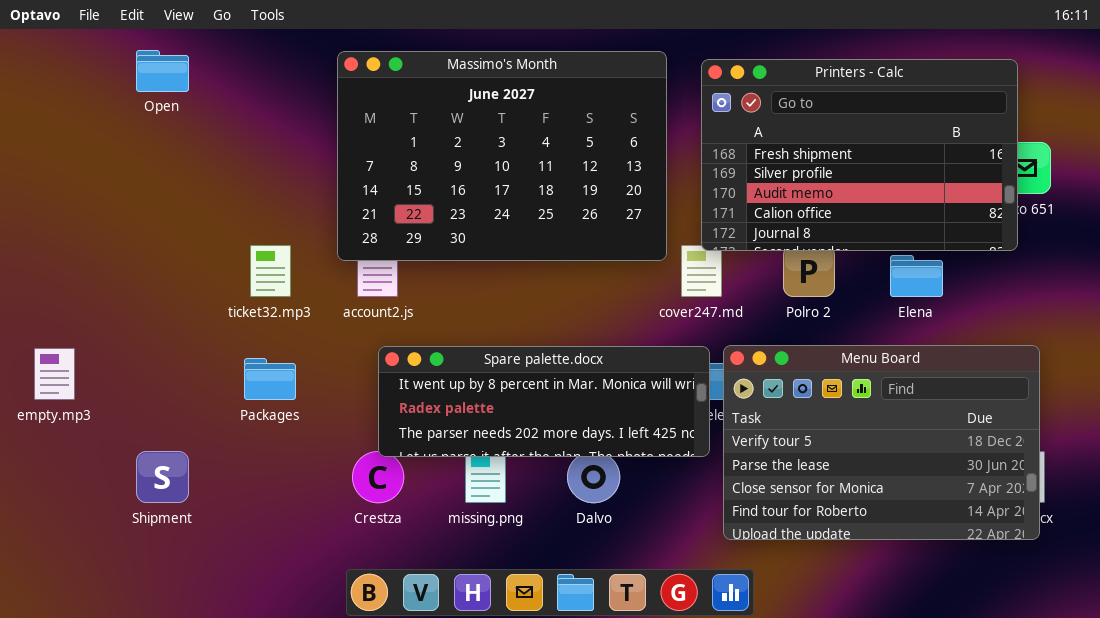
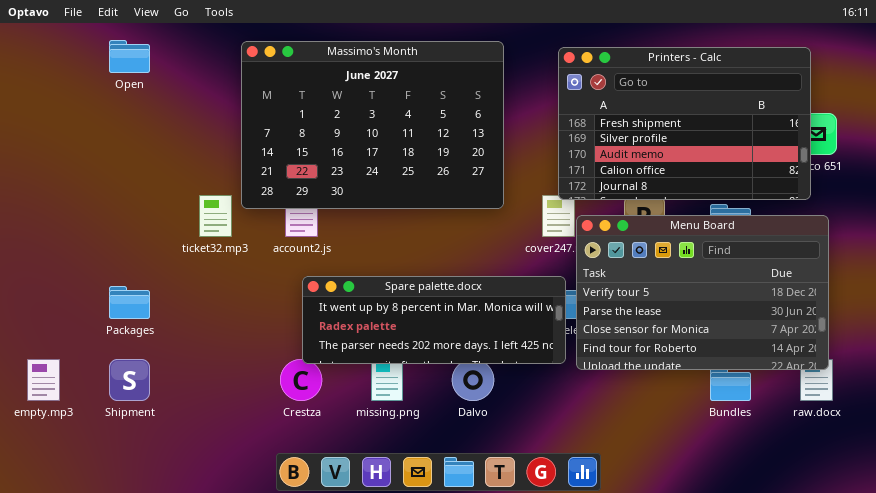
Massimo's Month: [337,51,667,261] -> [241,41,504,209], moved
Menu Board: [723,345,1040,540] -> [576,215,829,370], moved
empty.mp3: [34,348,75,400] -> [27,359,60,401], moved
Packages: [244,358,296,400] -> [109,286,150,319], moved

